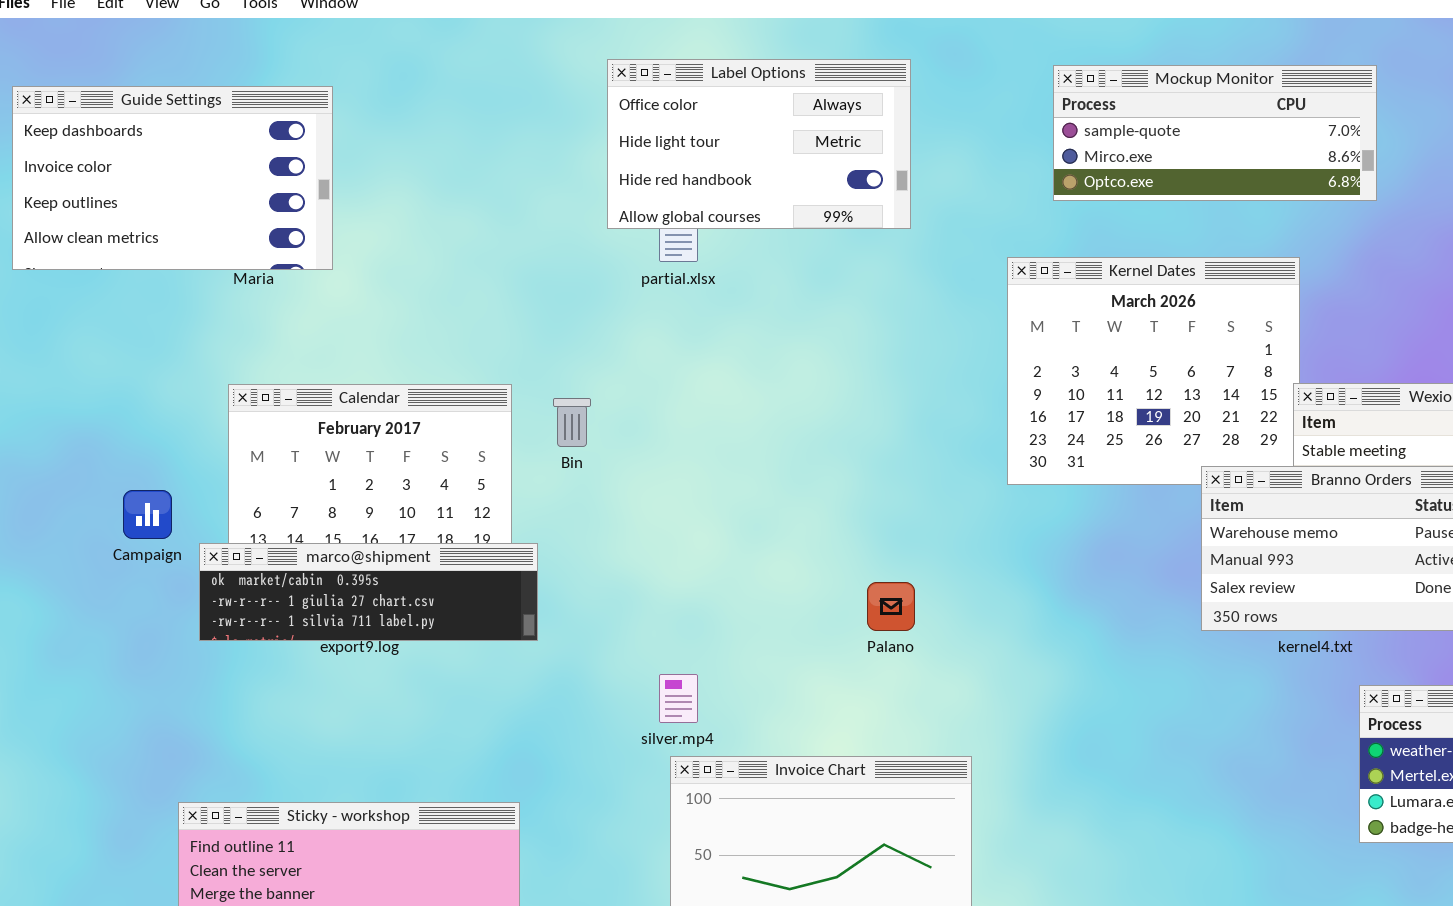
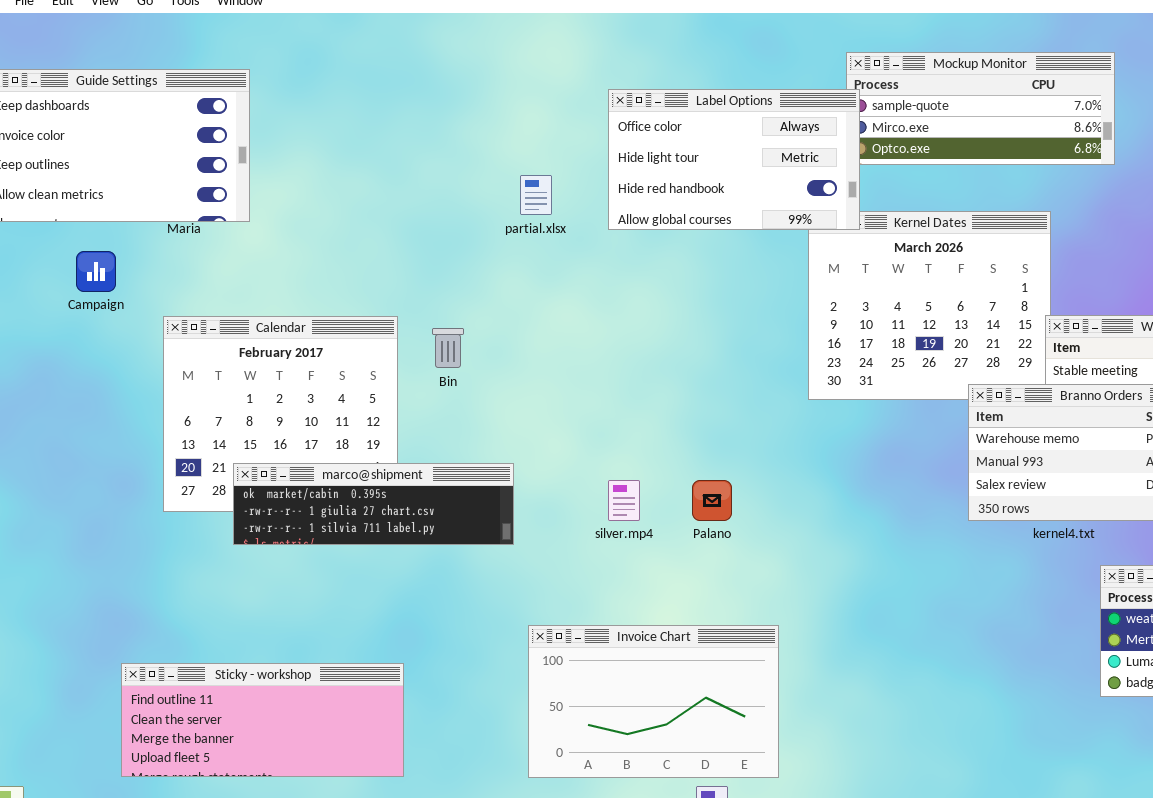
Label Options: [607,59,911,229] -> [608,89,860,230], moved
Campaign: [123,490,172,539] -> [76,251,116,292], moved
marco@shipment: [199,543,538,641] -> [233,463,514,545], moved
silver.mp4: [659,674,698,723] -> [608,480,640,521], moved

